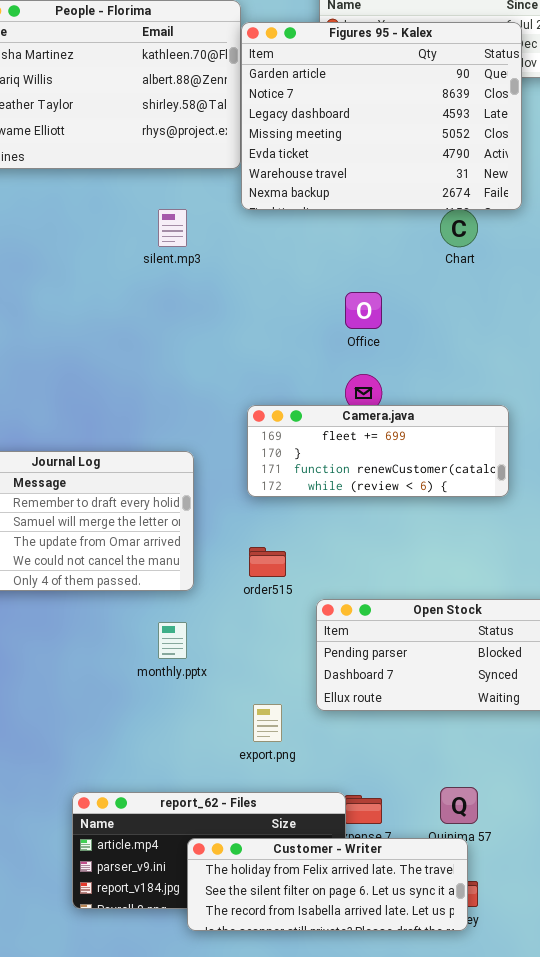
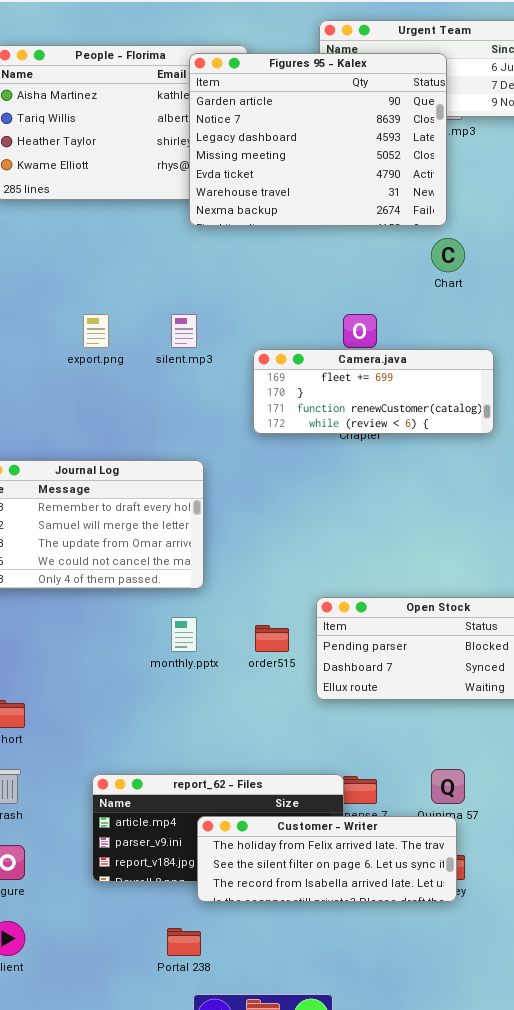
Figures 95 - Kalex: [241,22,522,210] -> [189,53,447,226], moved
silent.mp3: [158,209,187,247] -> [171,314,197,348], moved
Camera.java: [247,405,509,497] -> [253,349,494,434], moved
order515: [249,547,286,577] -> [255,625,289,652], moved
export.png: [253,704,282,742] -> [83,314,109,348], moved

